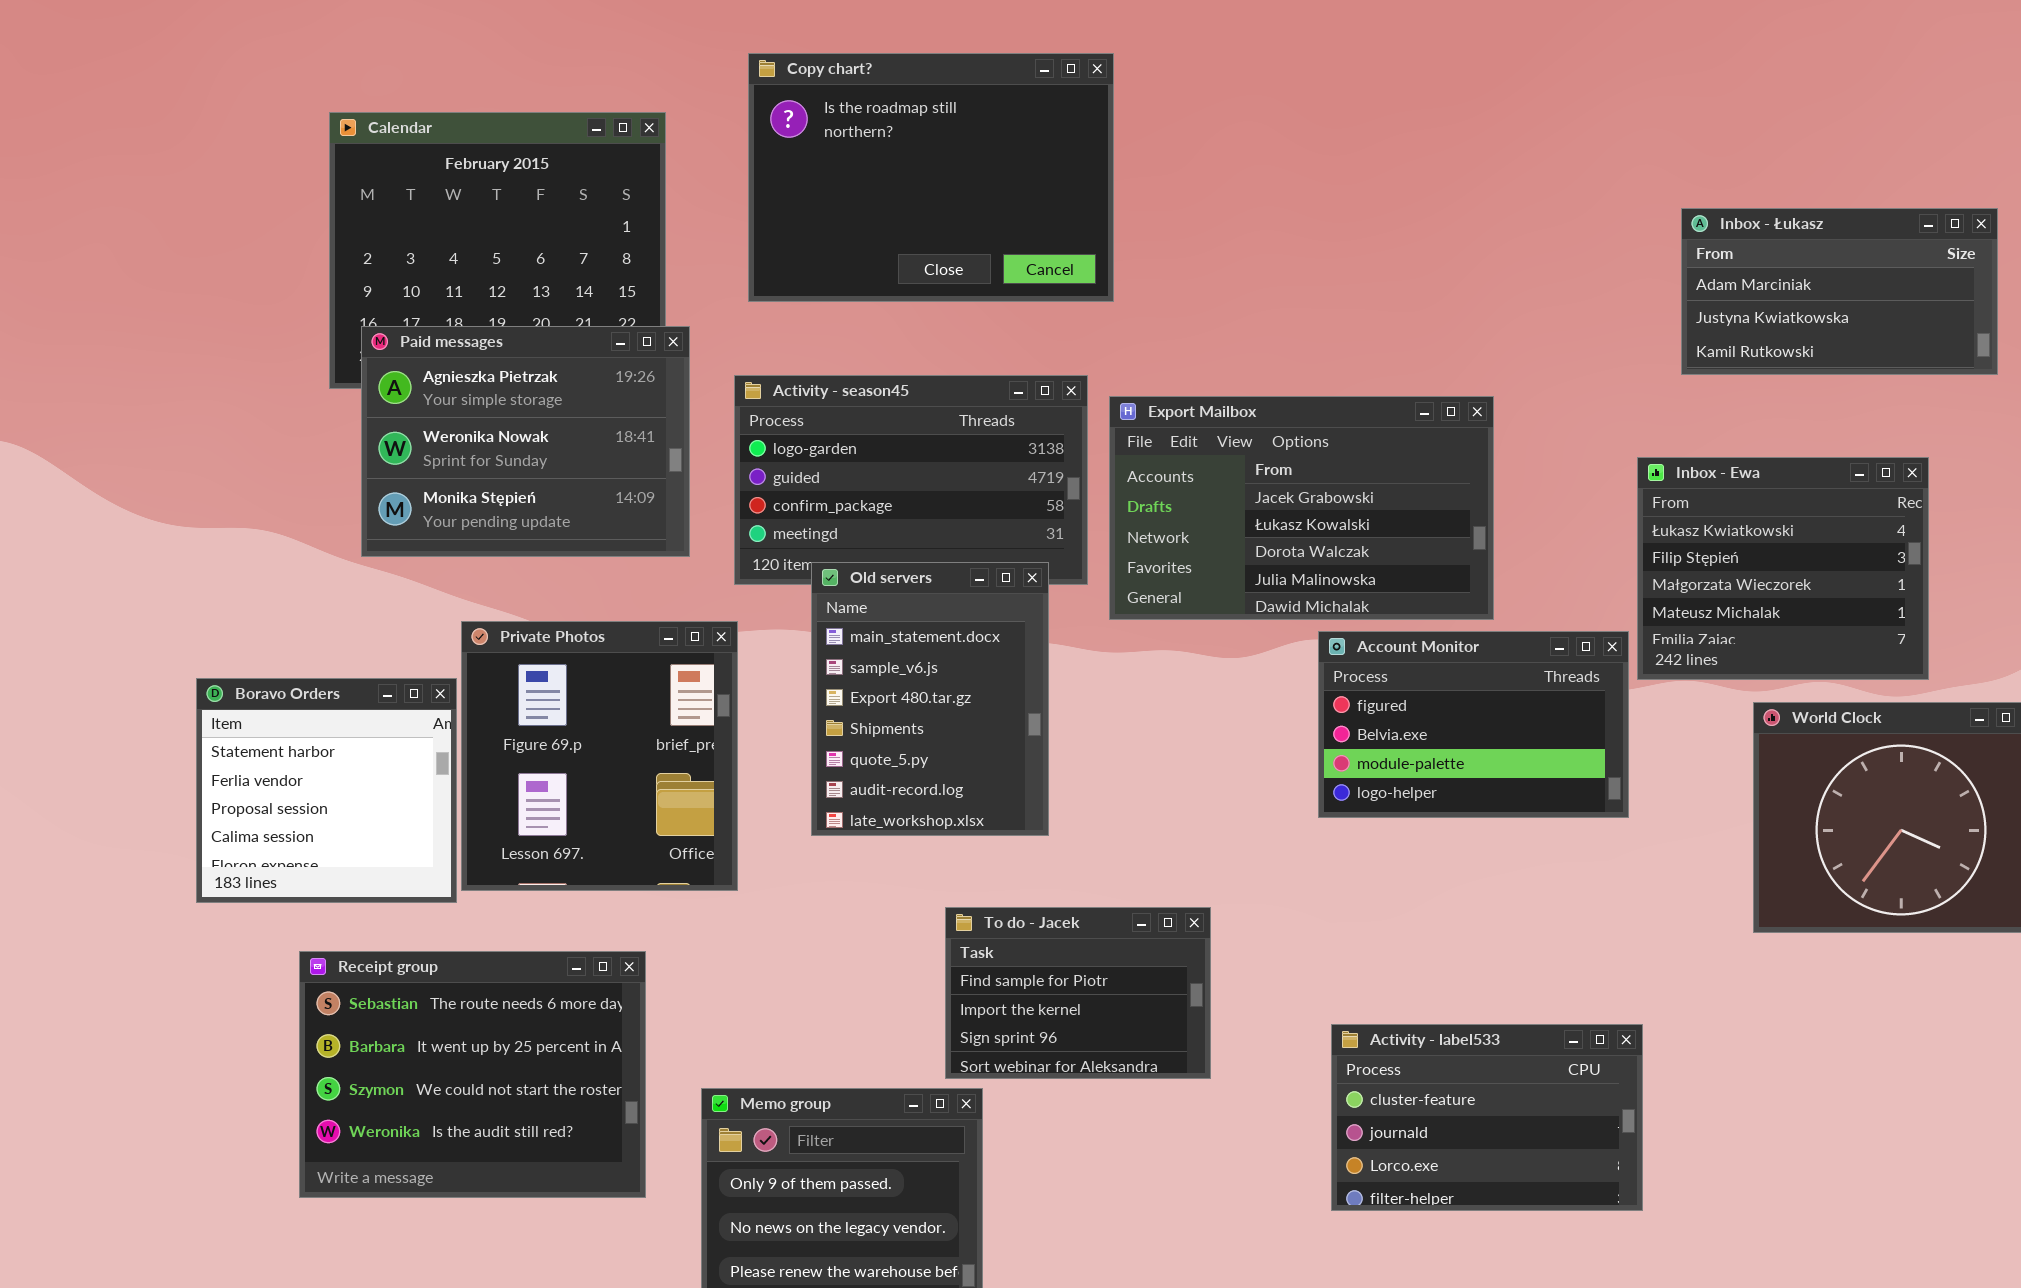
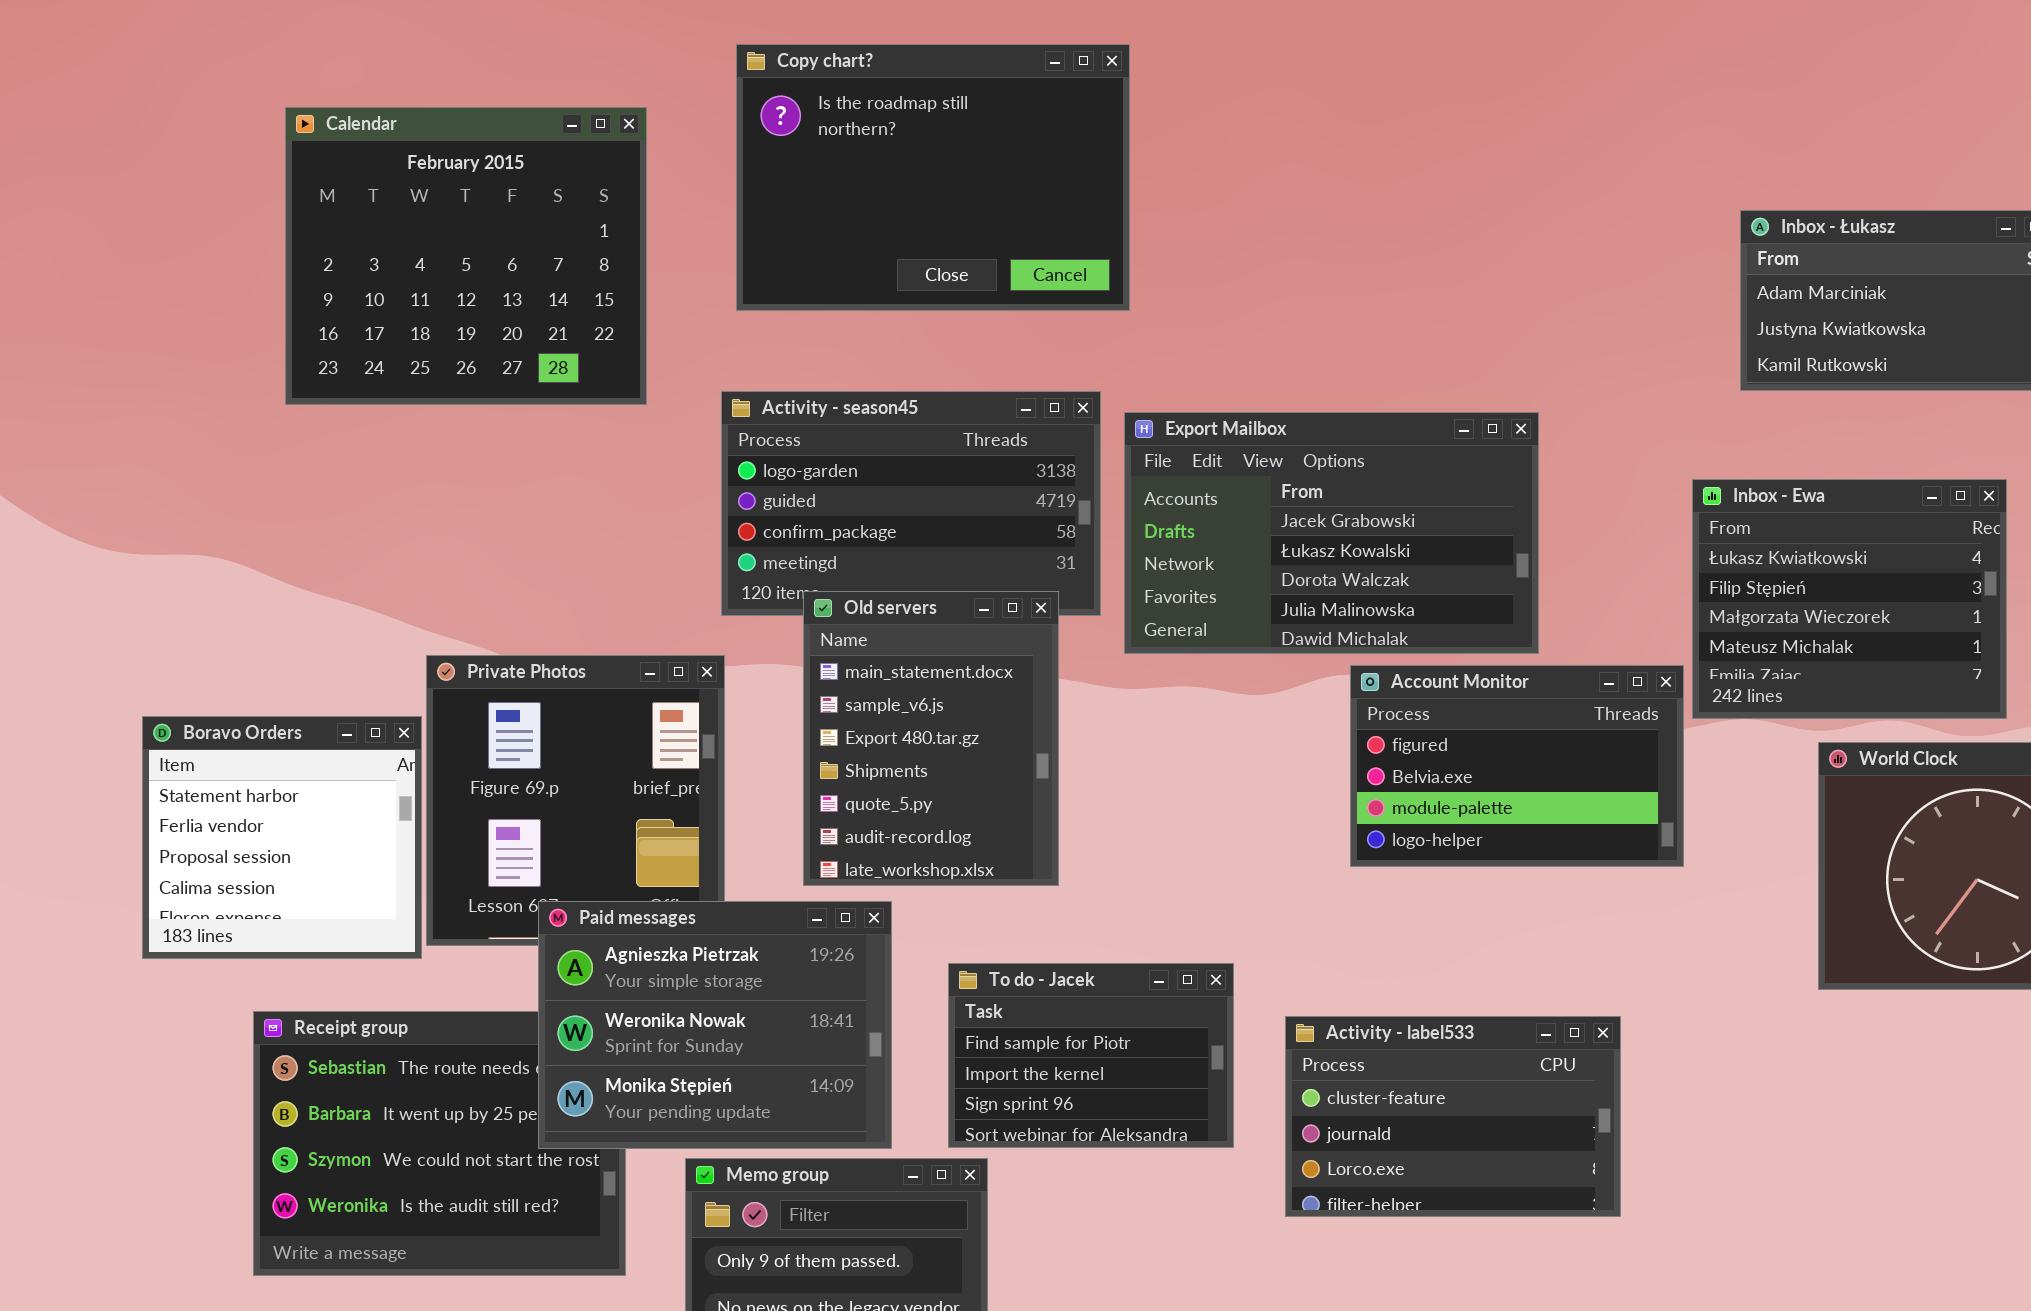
Paid messages: [361,326,690,557] -> [538,901,892,1149], moved
Activity - label533: [1331,1024,1643,1211] -> [1285,1016,1621,1217], moved

